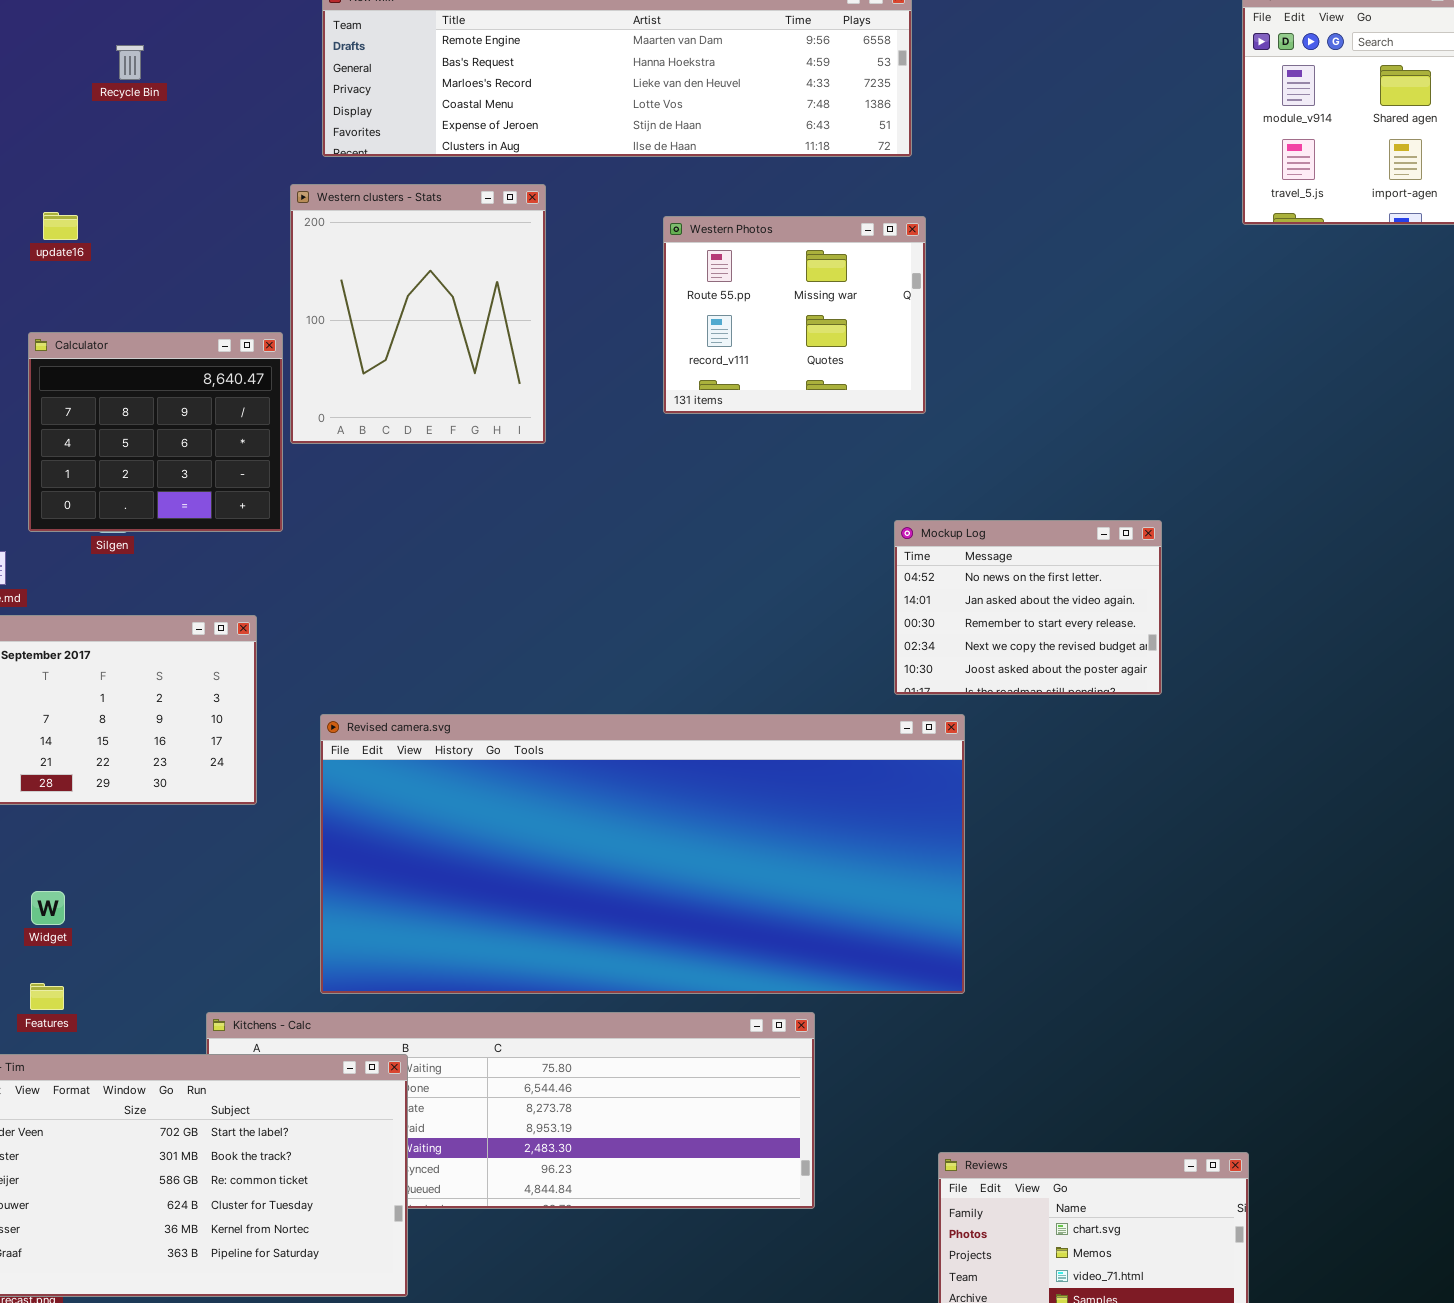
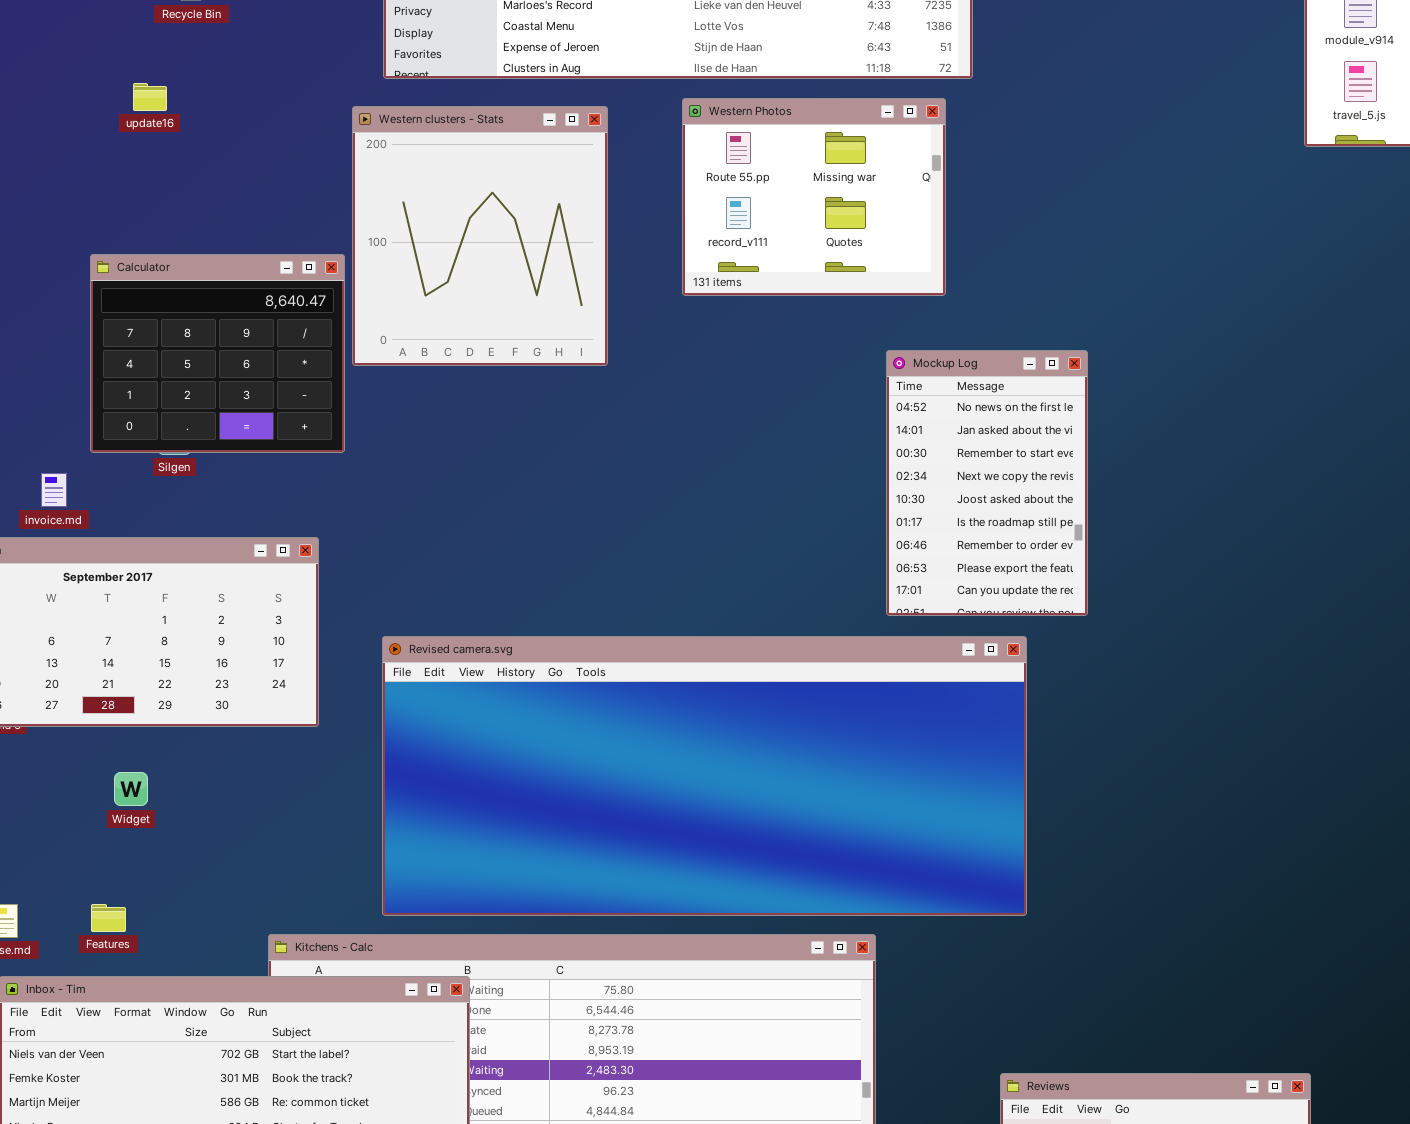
update16: [43,212,78,240] -> [133,83,167,111], moved
Western Photos: [663,216,926,414] -> [682,98,946,296], moved
Mockup Log: [894,520,1162,695] -> [886,350,1088,616], moved, resized
Widget: [31,891,65,925] -> [114,772,148,806], moved

